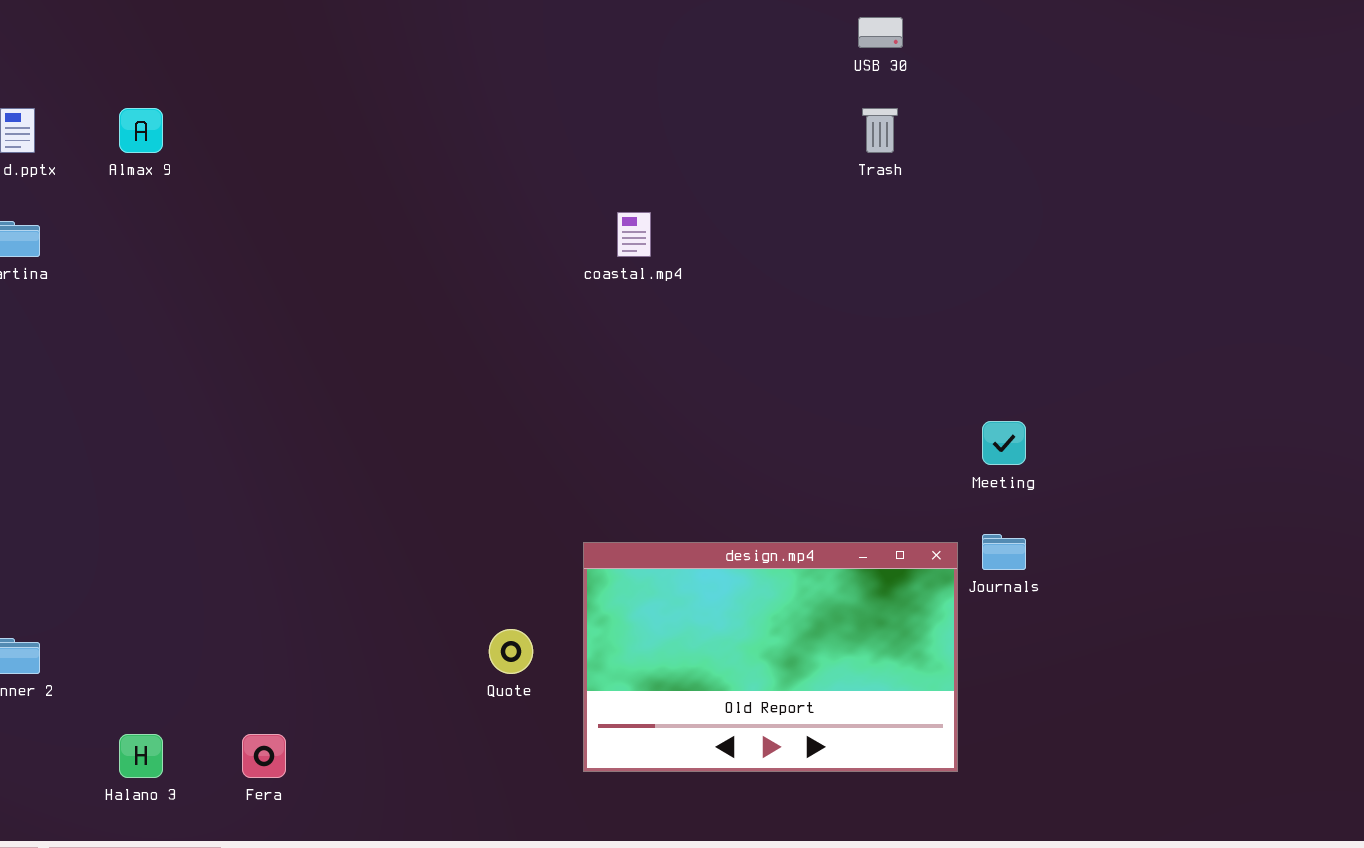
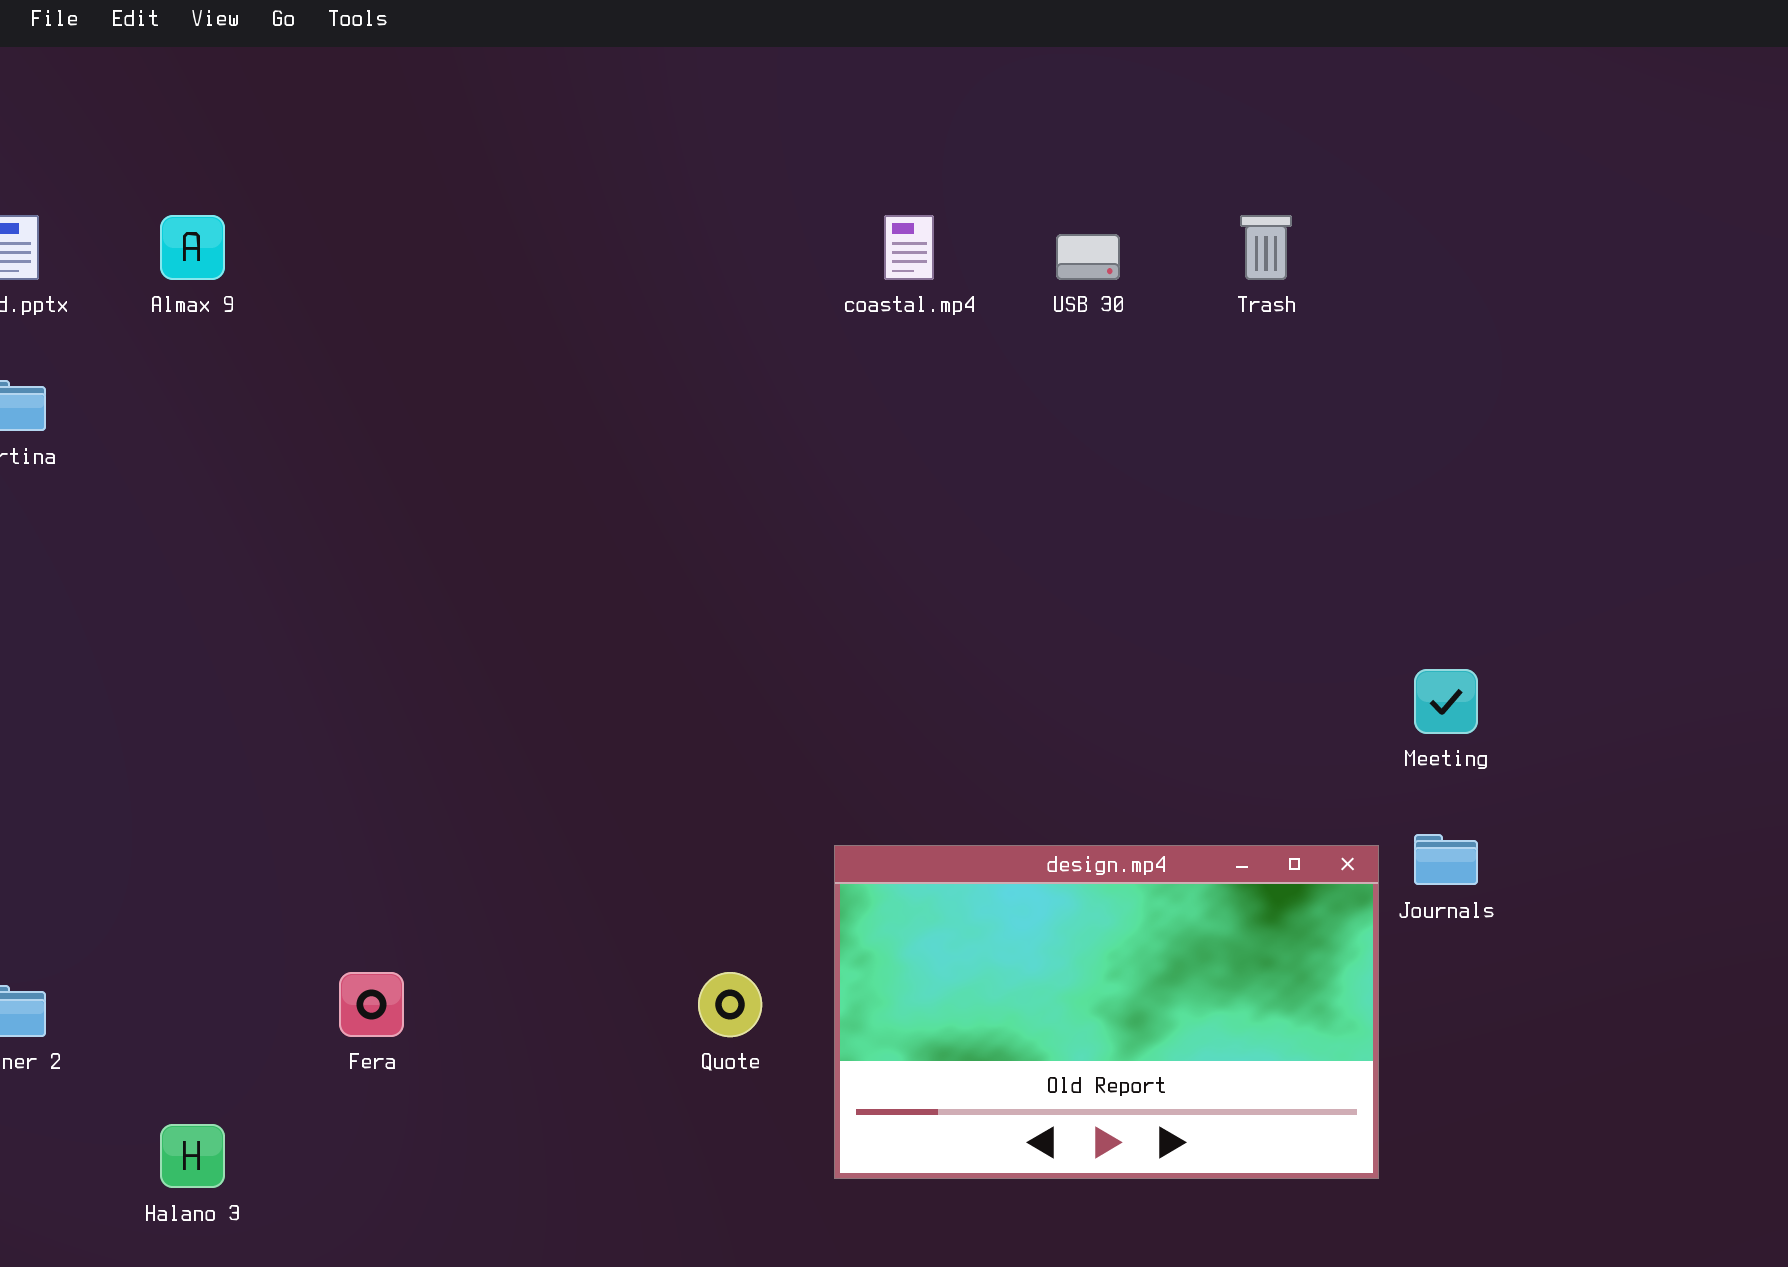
USB 30: [858,17,903,48] -> [1056,234,1120,280], moved
coastal.mp4: [617,212,651,257] -> [884,215,934,280], moved
Fera: [242,734,286,778] -> [339,972,404,1037], moved

